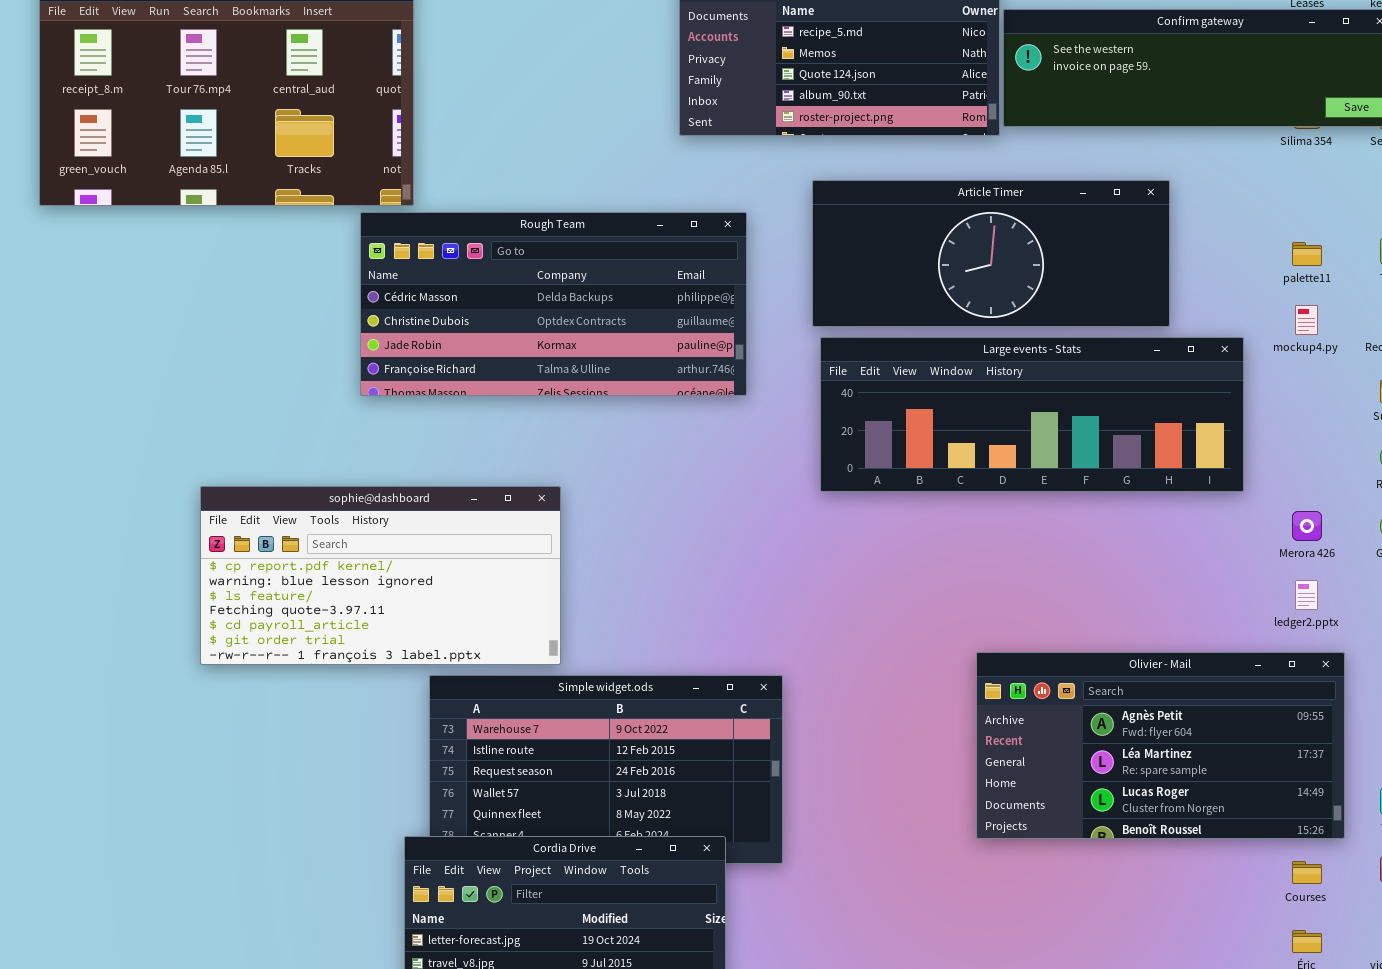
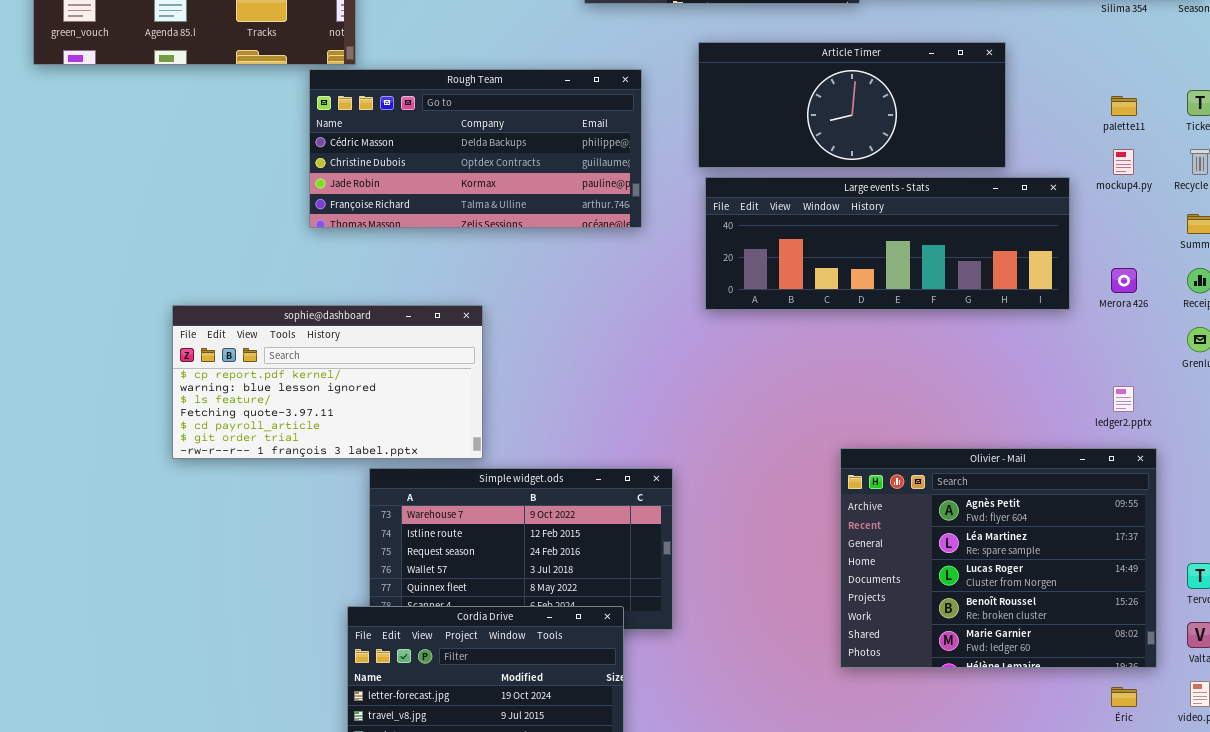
Merora 426: [1292,511,1322,541] -> [1111,268,1137,293], moved
Olivier - Mail: [976,652,1345,839] -> [840,448,1157,668], resized

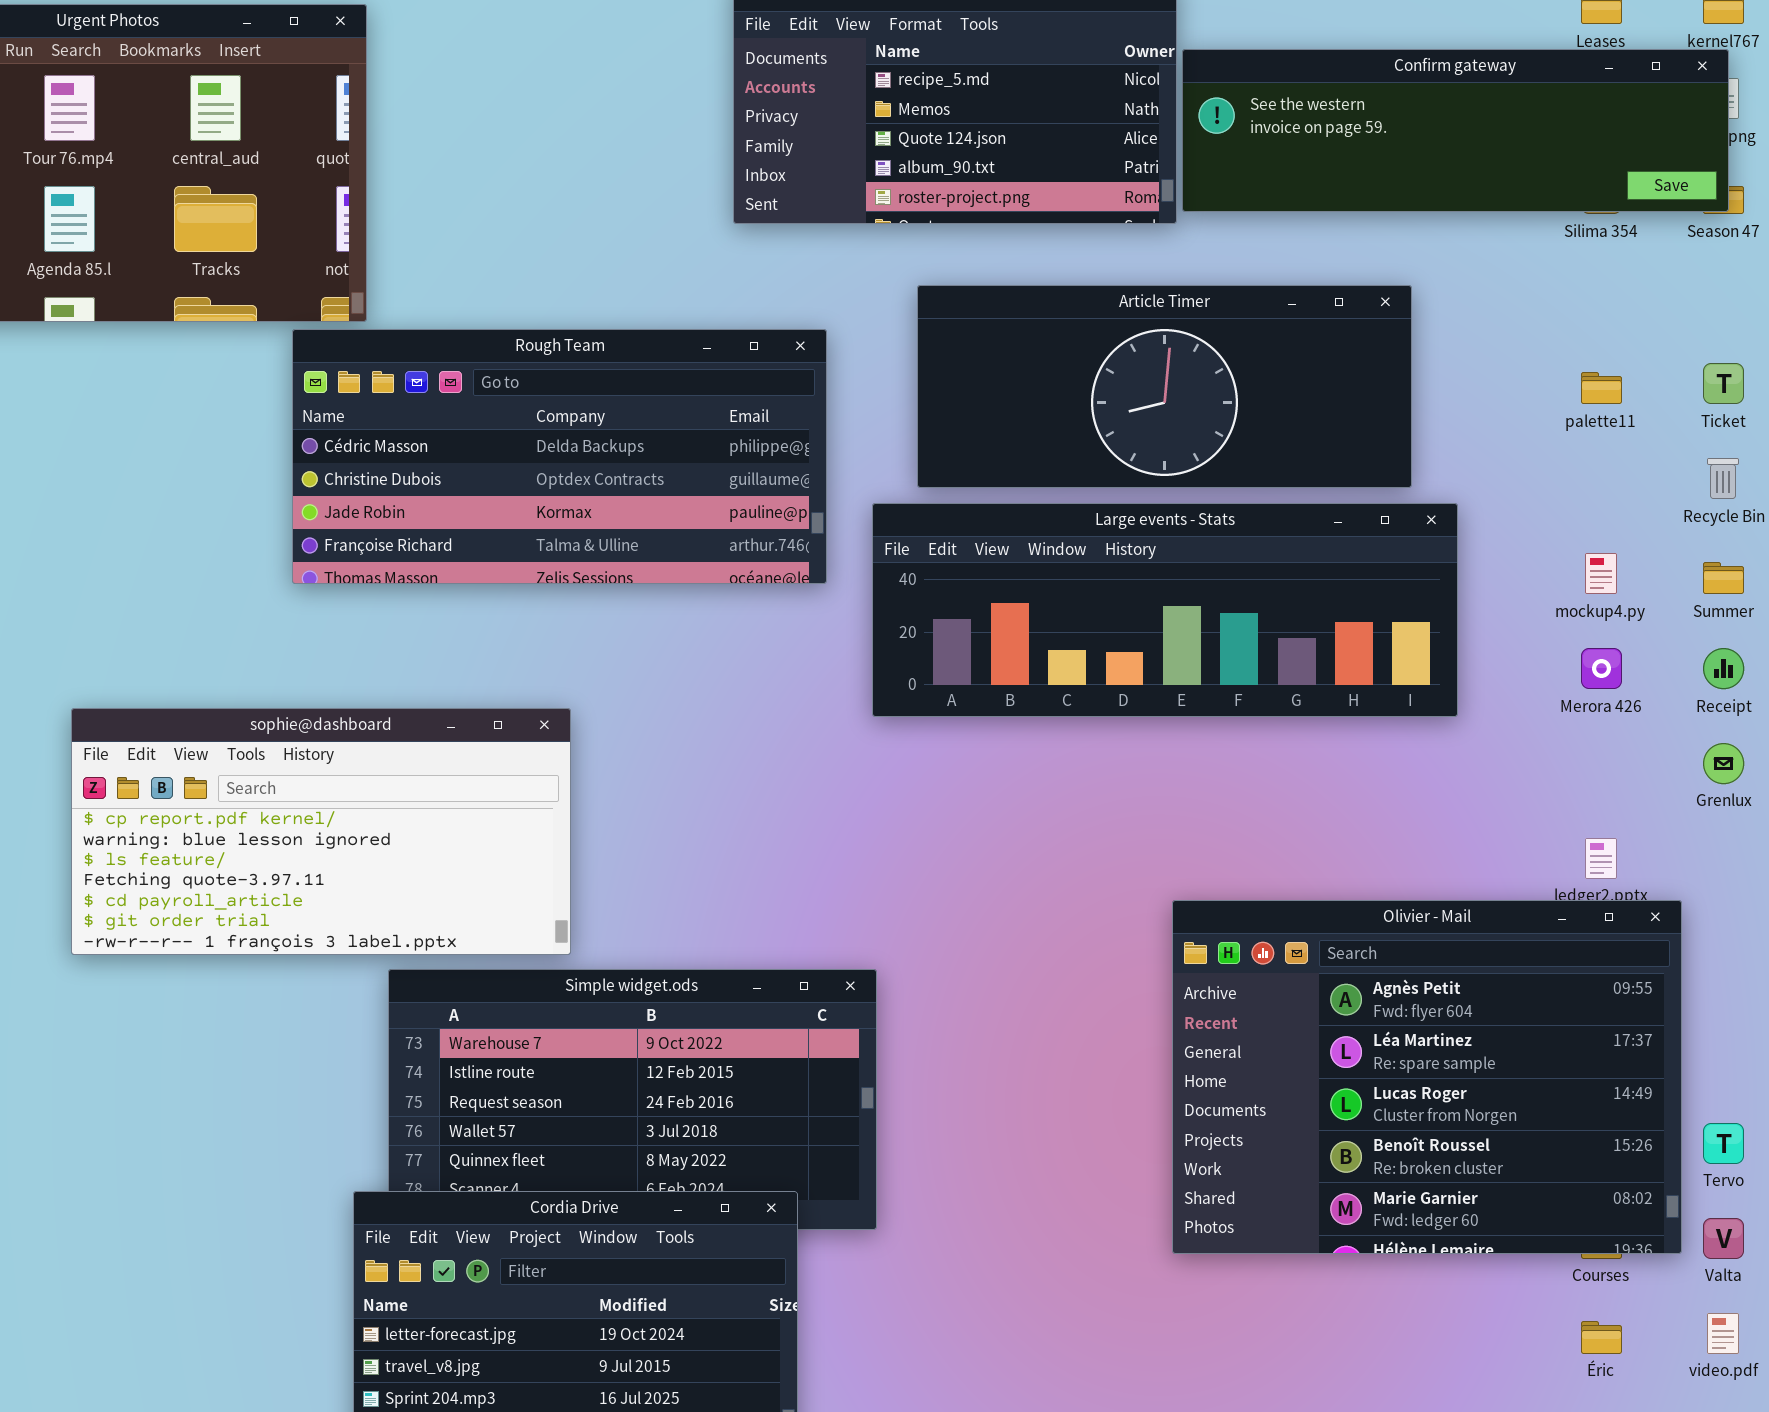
mockup4.py: [1113,149,1134,175] -> [1585,553,1617,594], moved
Large events - Stats: [705,177,1070,310] -> [872,503,1458,717], moved
Olivier - Mail: [840,448,1157,668] -> [1172,900,1682,1254], moved

